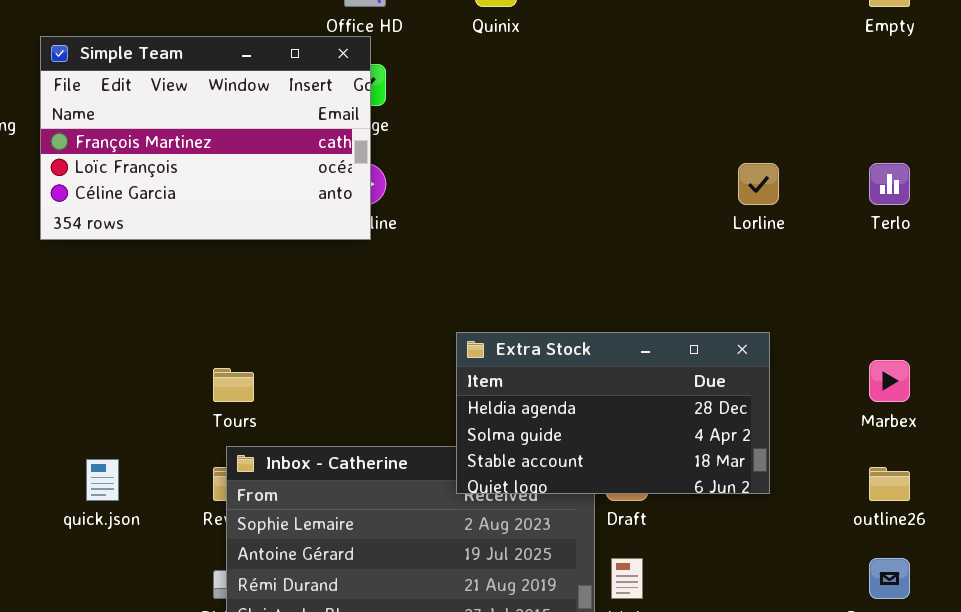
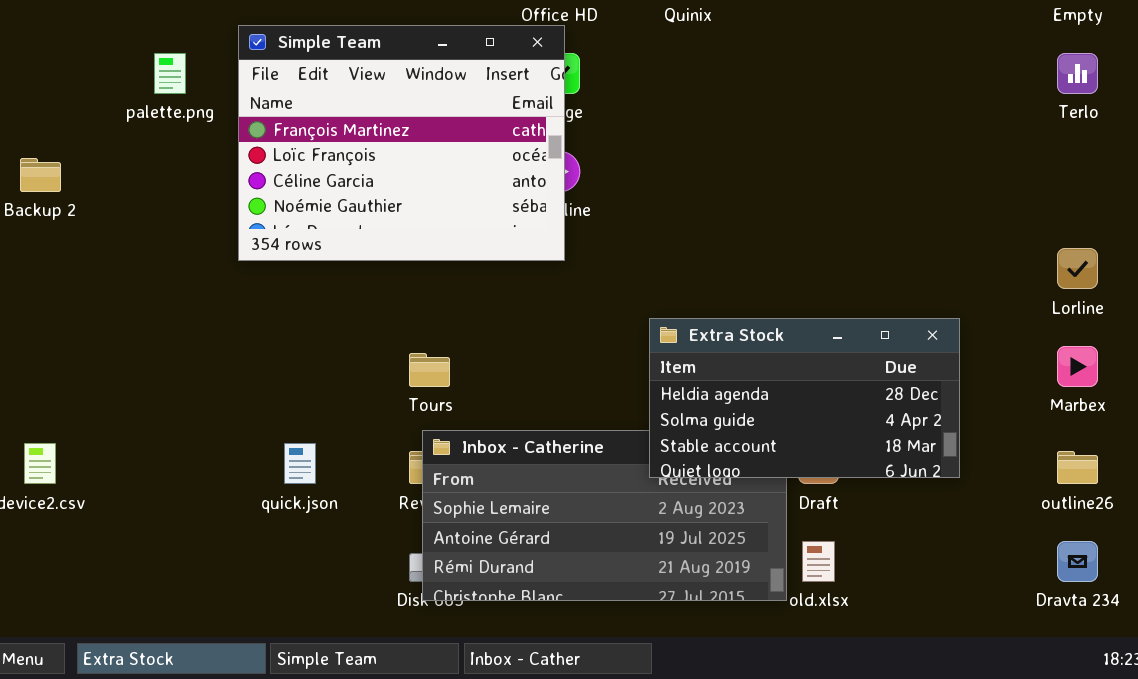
Simple Team: [40,36,371,240] -> [238,25,565,261], resized
Lorline: [738,163,779,205] -> [1057,248,1098,289], moved
Terlo: [869,163,910,205] -> [1057,53,1098,94], moved

